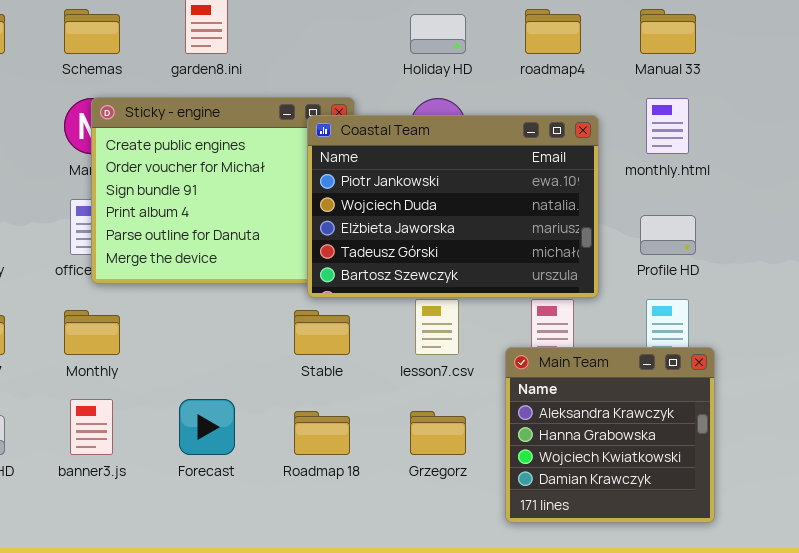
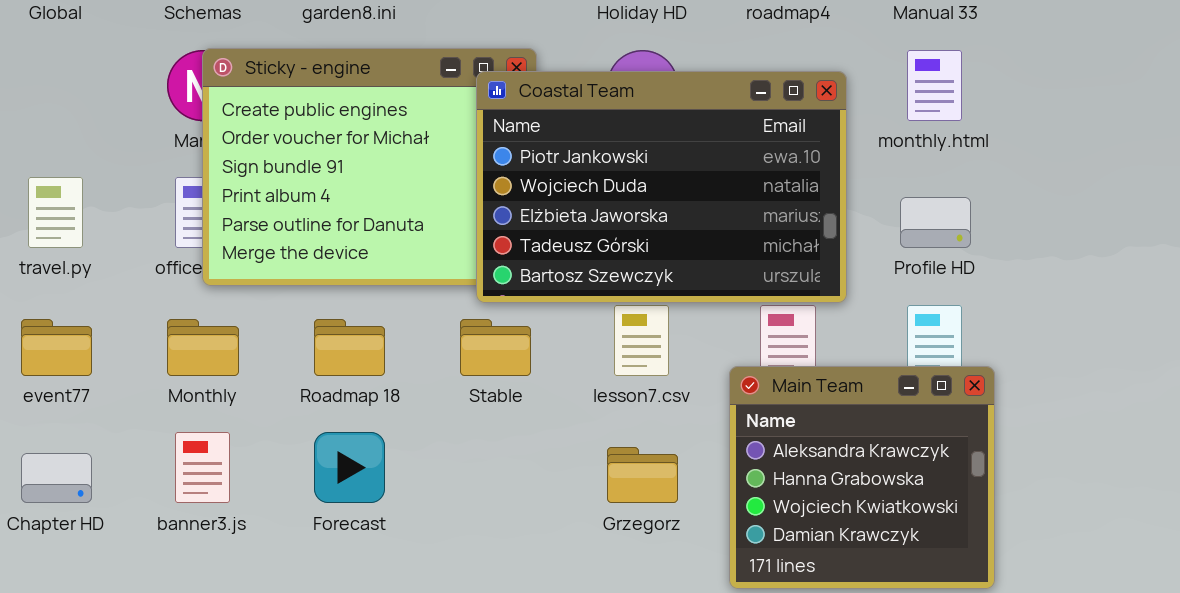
Roadmap 18: [294,411,350,455] -> [314,319,385,376], moved

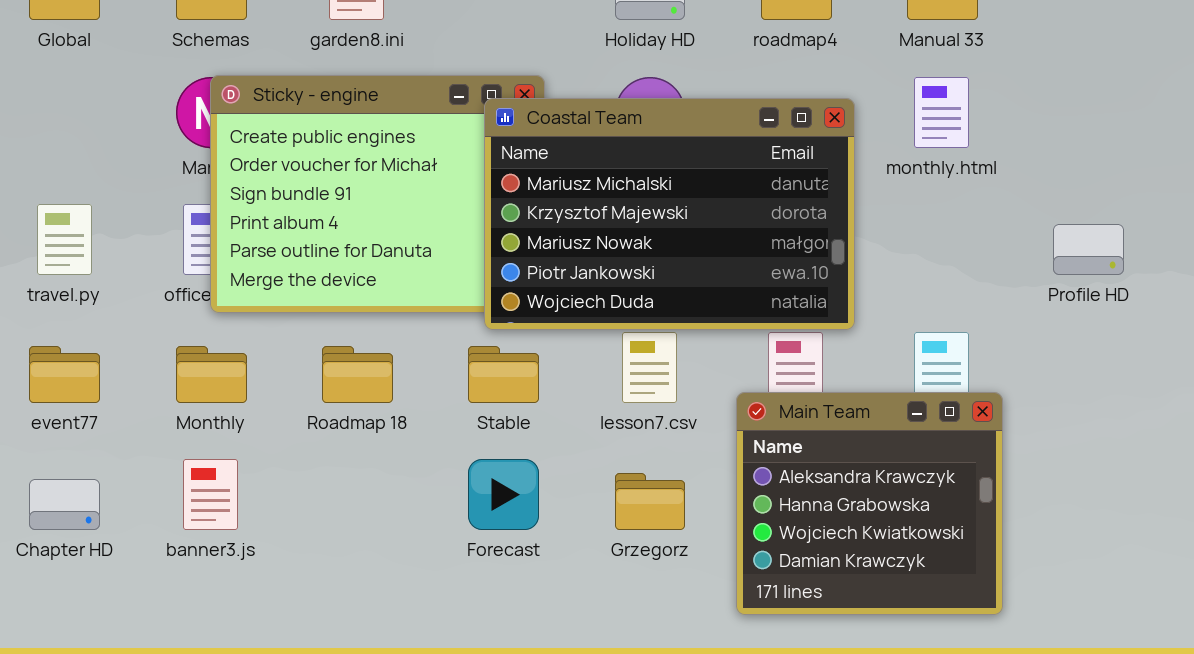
Coastal Team: [476,71,847,303] -> [484,98,855,330], scrolled up 3 rows
Profile HD: [900,197,971,248] -> [1053,224,1124,275], moved
Forecast: [314,432,385,503] -> [468,459,539,530], moved

